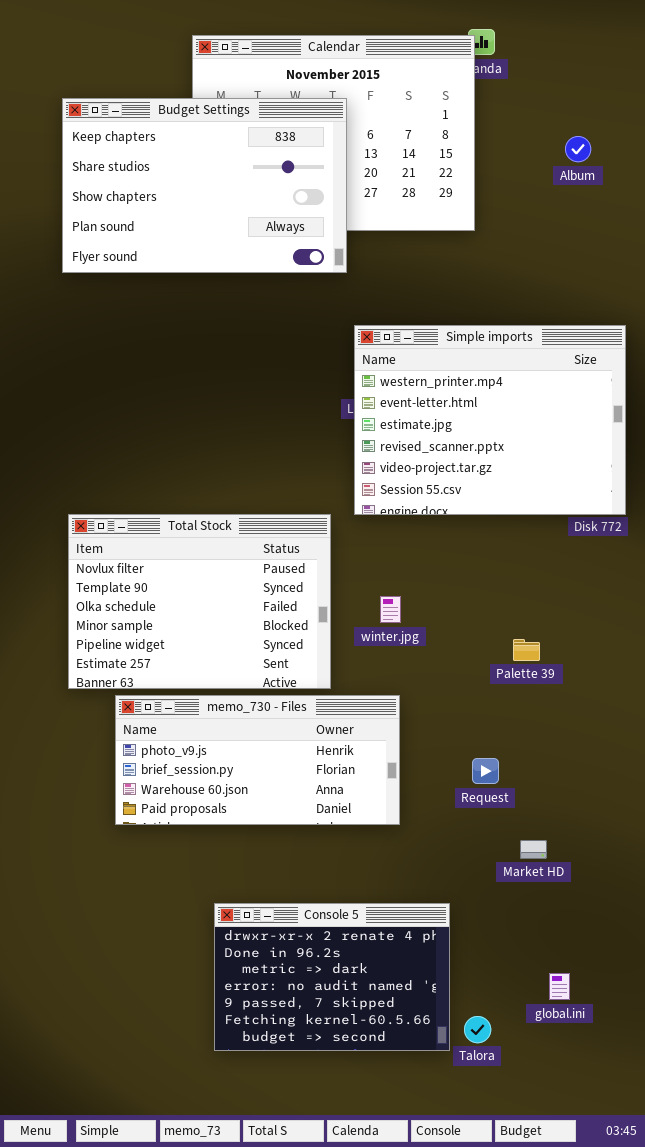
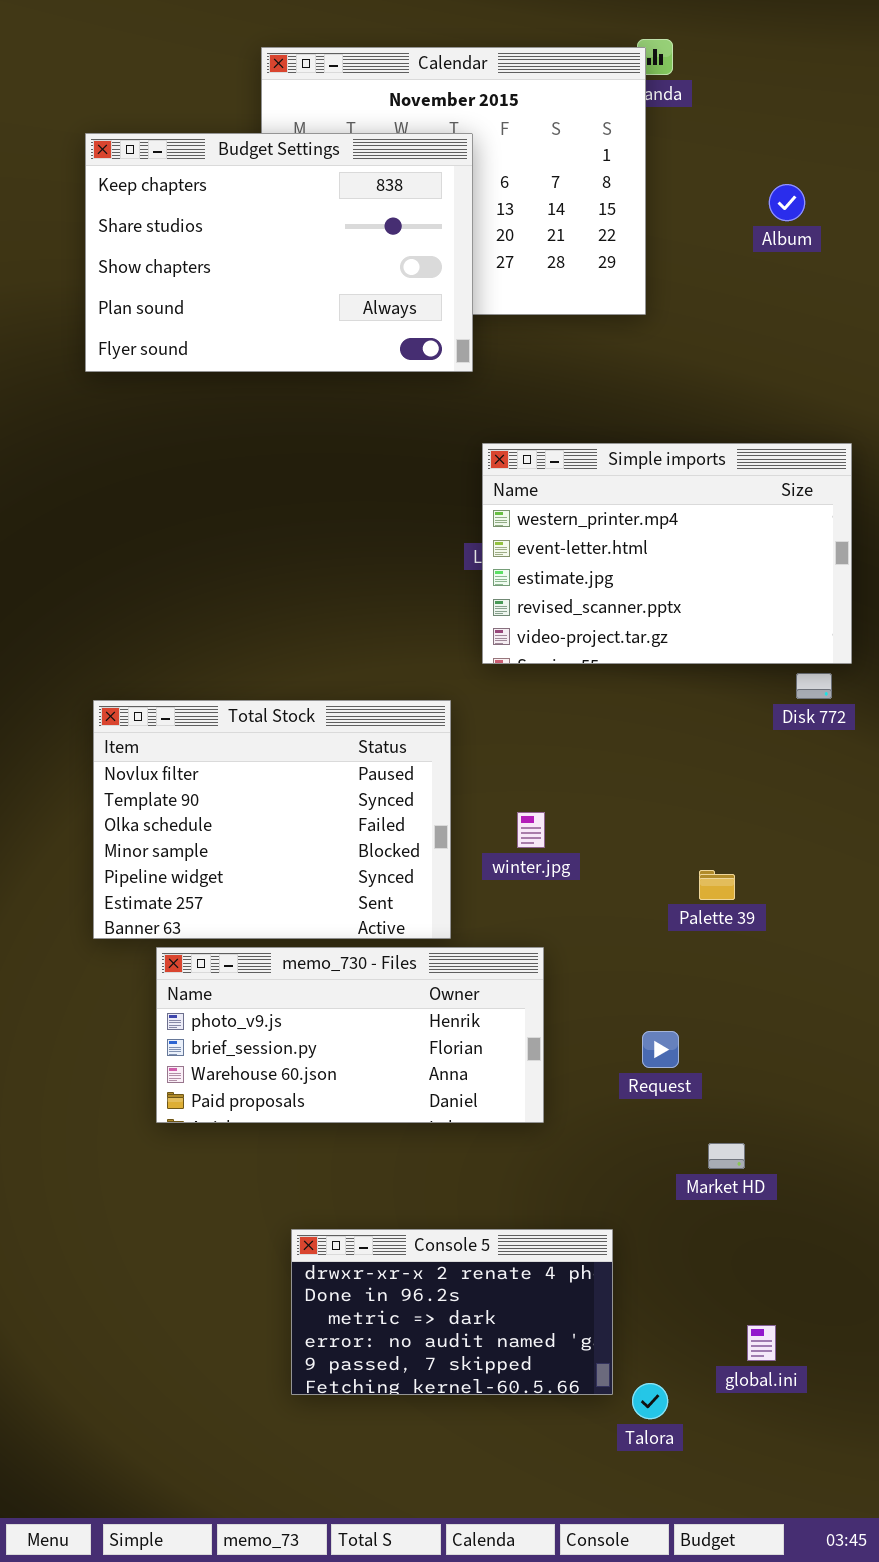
Simple imports: [354,325,626,515] -> [482,443,852,664], resized
Console 5: [214,903,450,1051] -> [291,1229,613,1395], resized

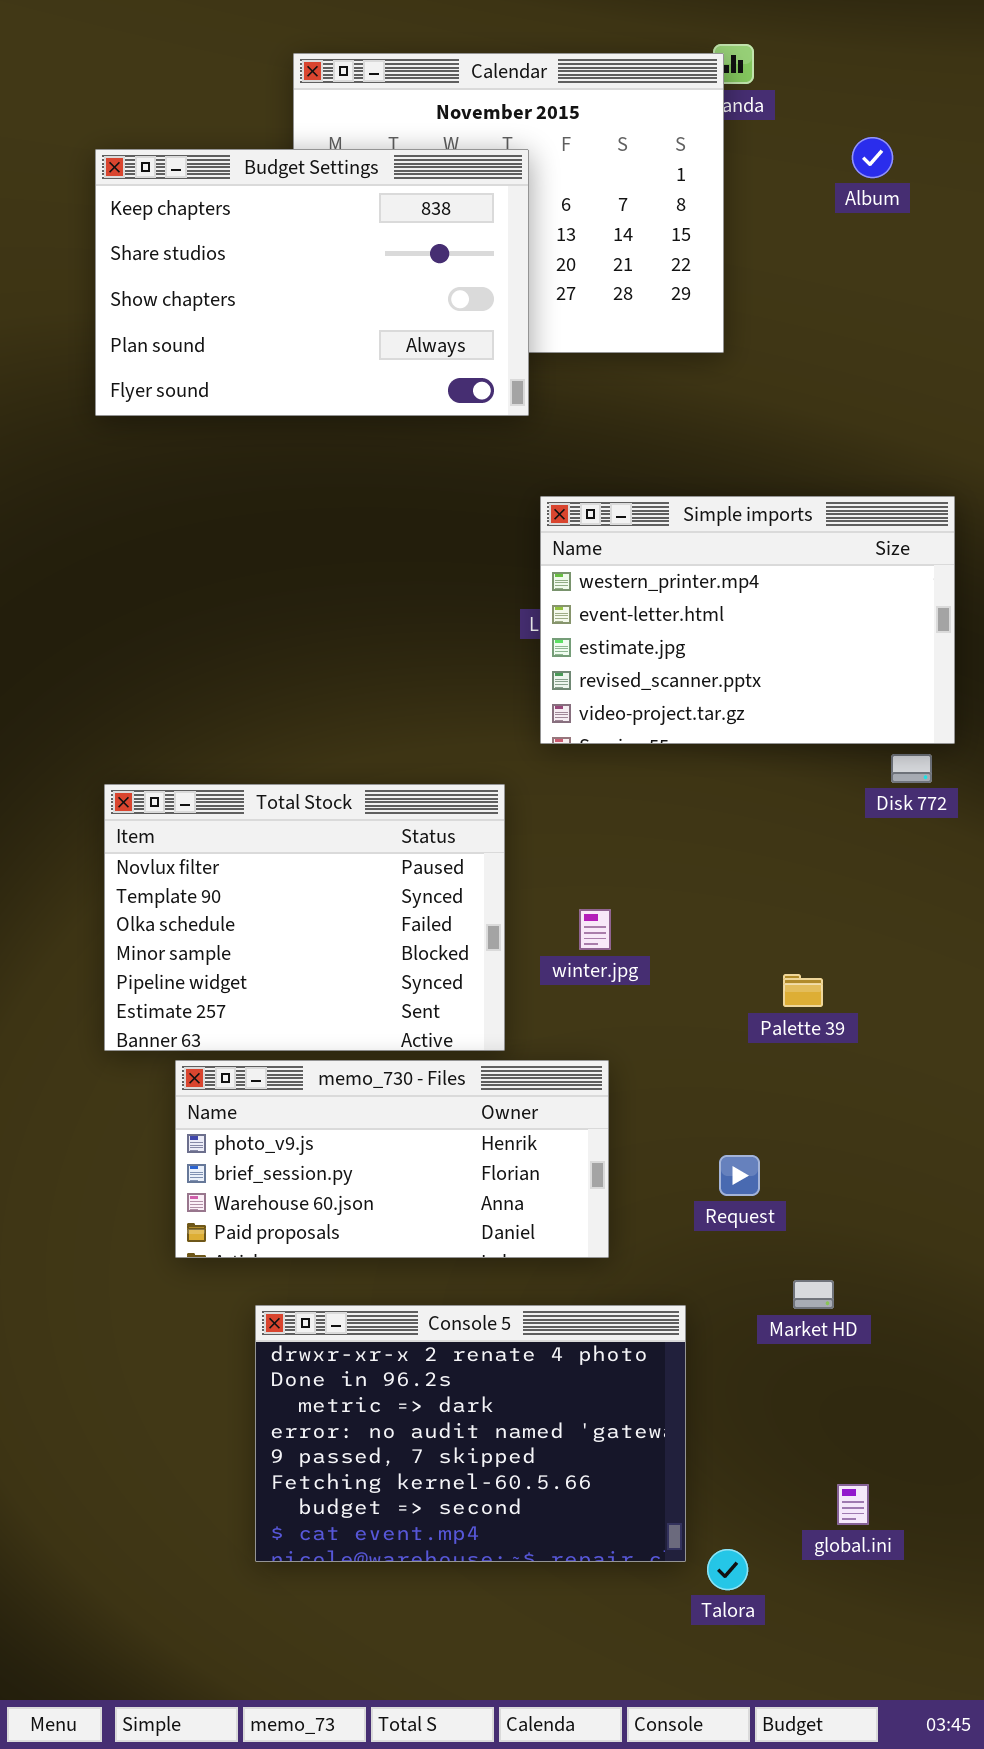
Album: [769,184,805,221] -> [852,137,893,178], moved
Console 5: [291,1229,613,1395] -> [255,1305,686,1562], resized

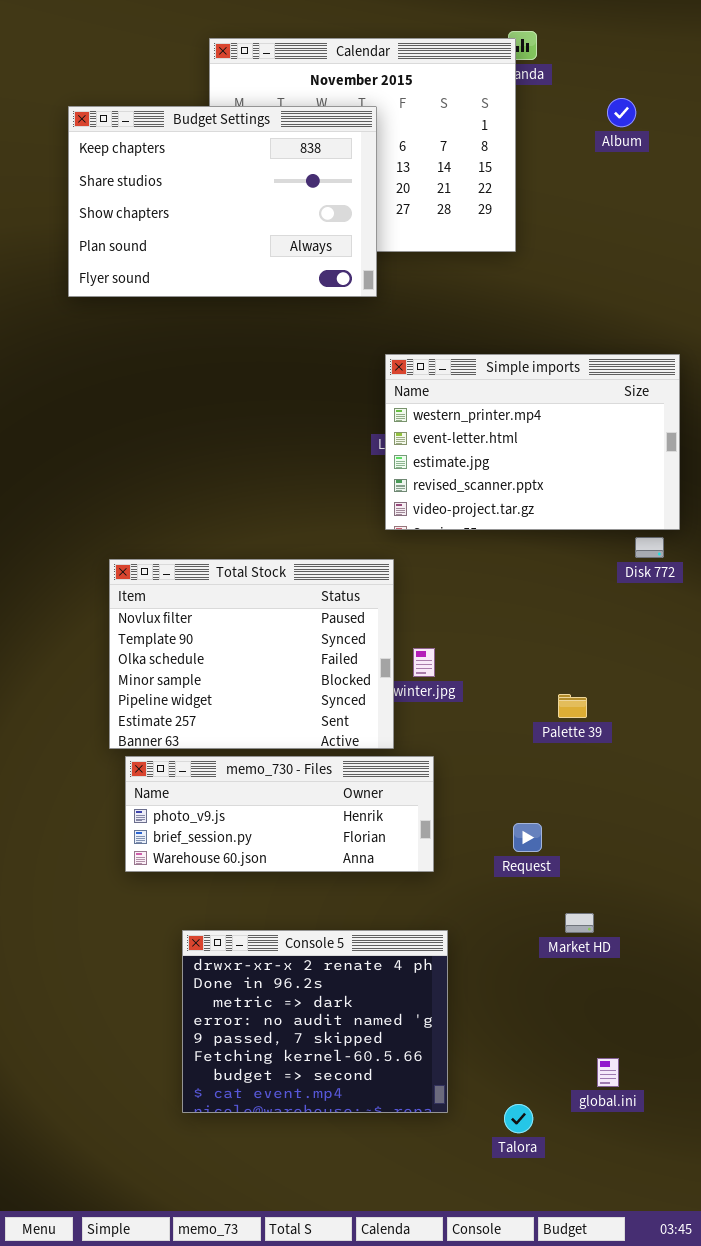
Total Stock: [104,784,505,1051] -> [109,559,394,749], moved
memo_730 - Files: [175,1060,609,1258] -> [125,756,434,872], resized
Console 5: [255,1305,686,1562] -> [182,930,448,1113], resized

